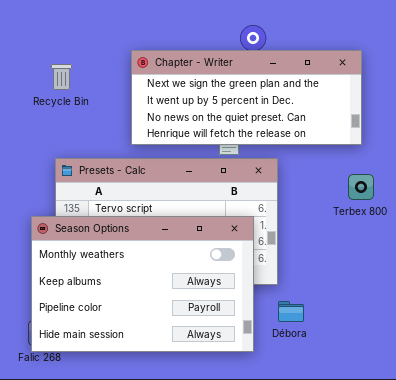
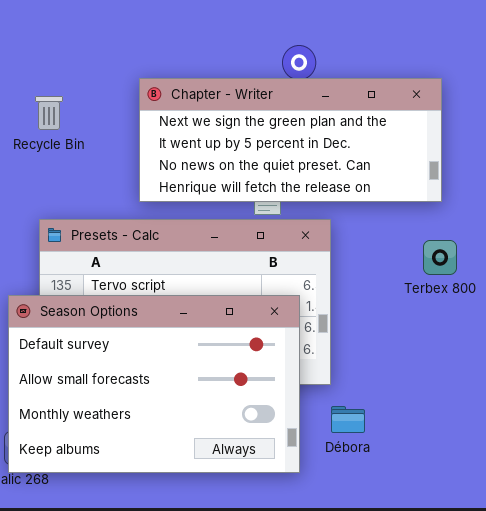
Season Options: [31,216,254,352] -> [8,295,300,473], scrolled up 2 rows

